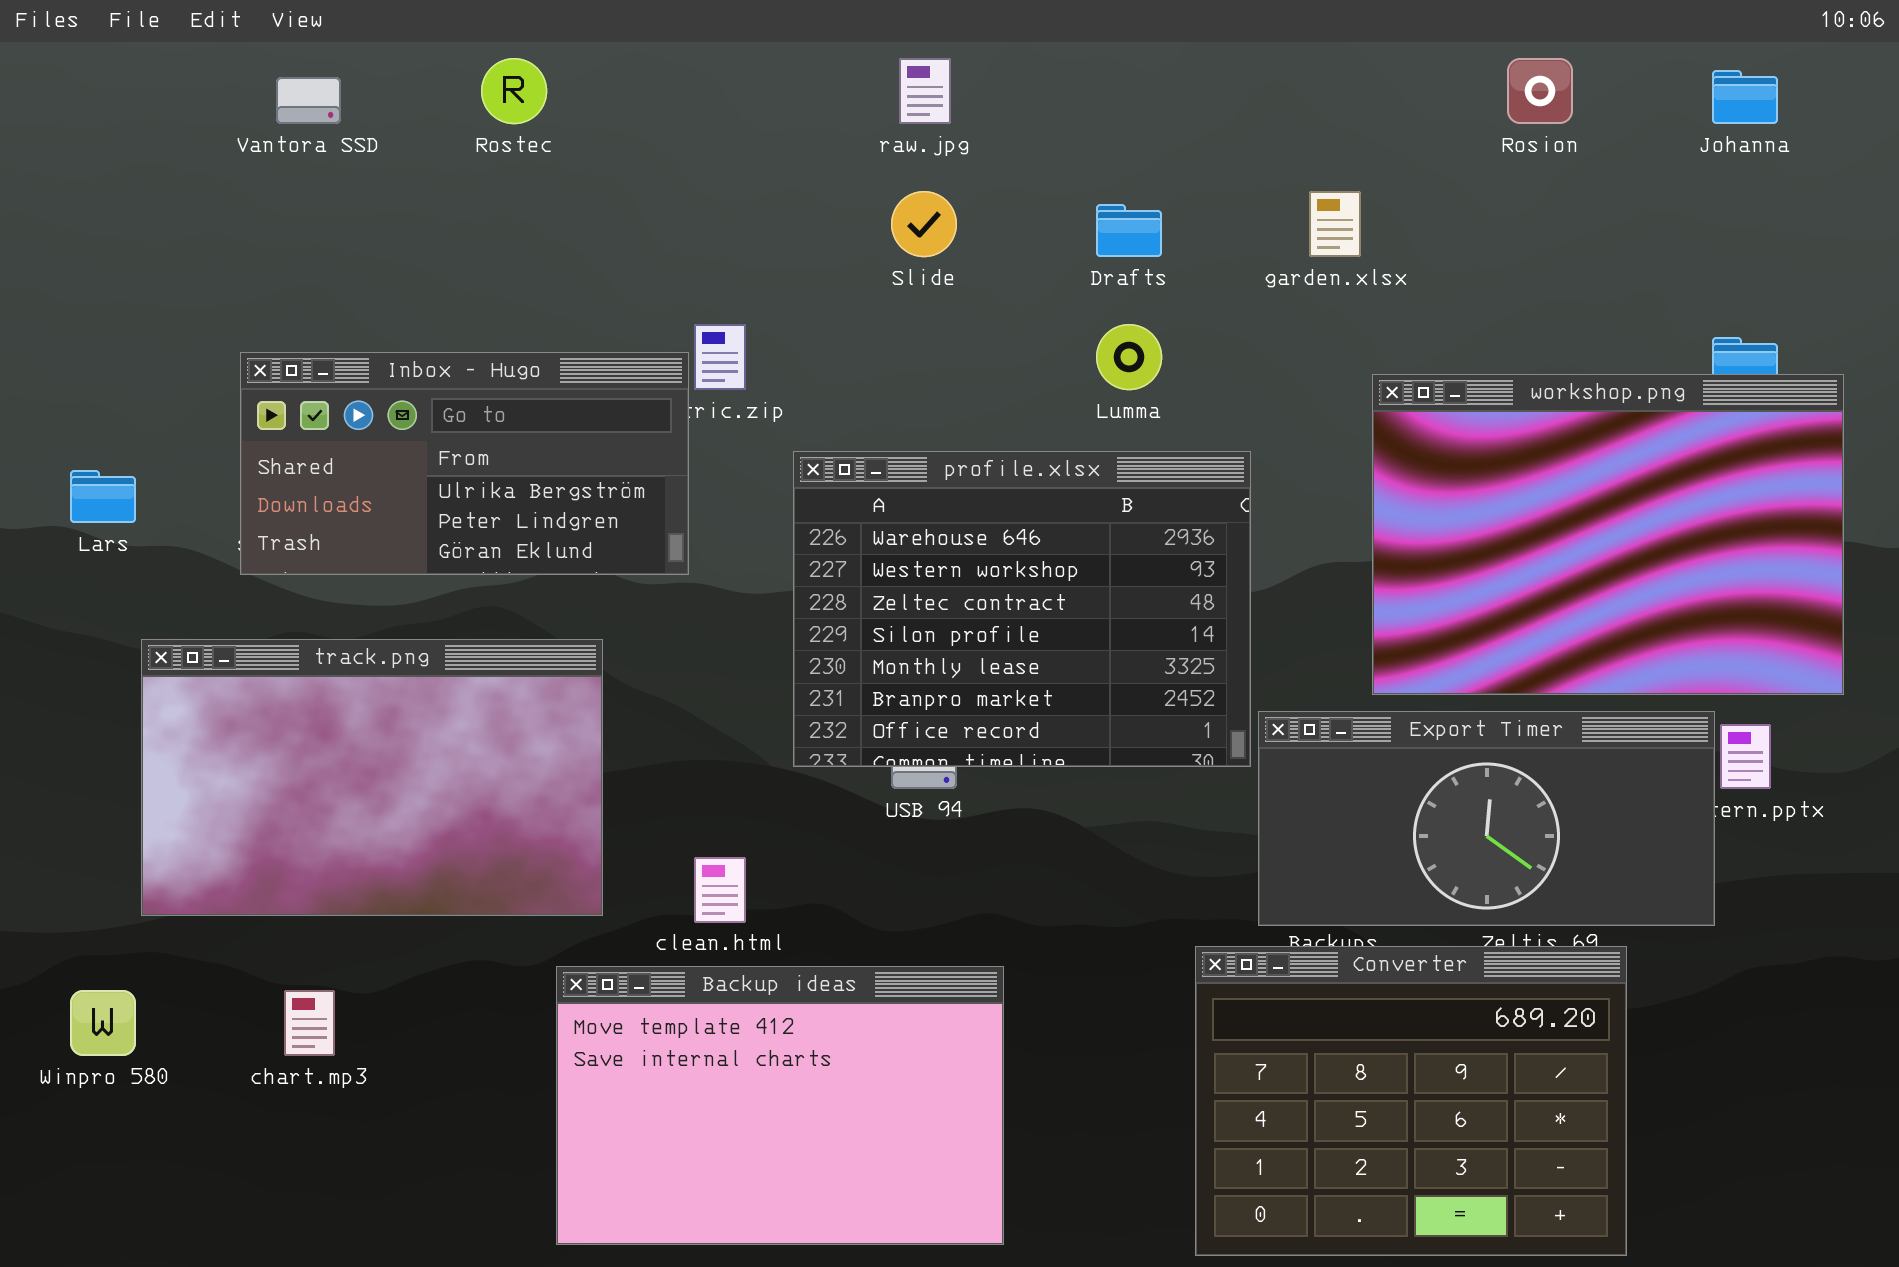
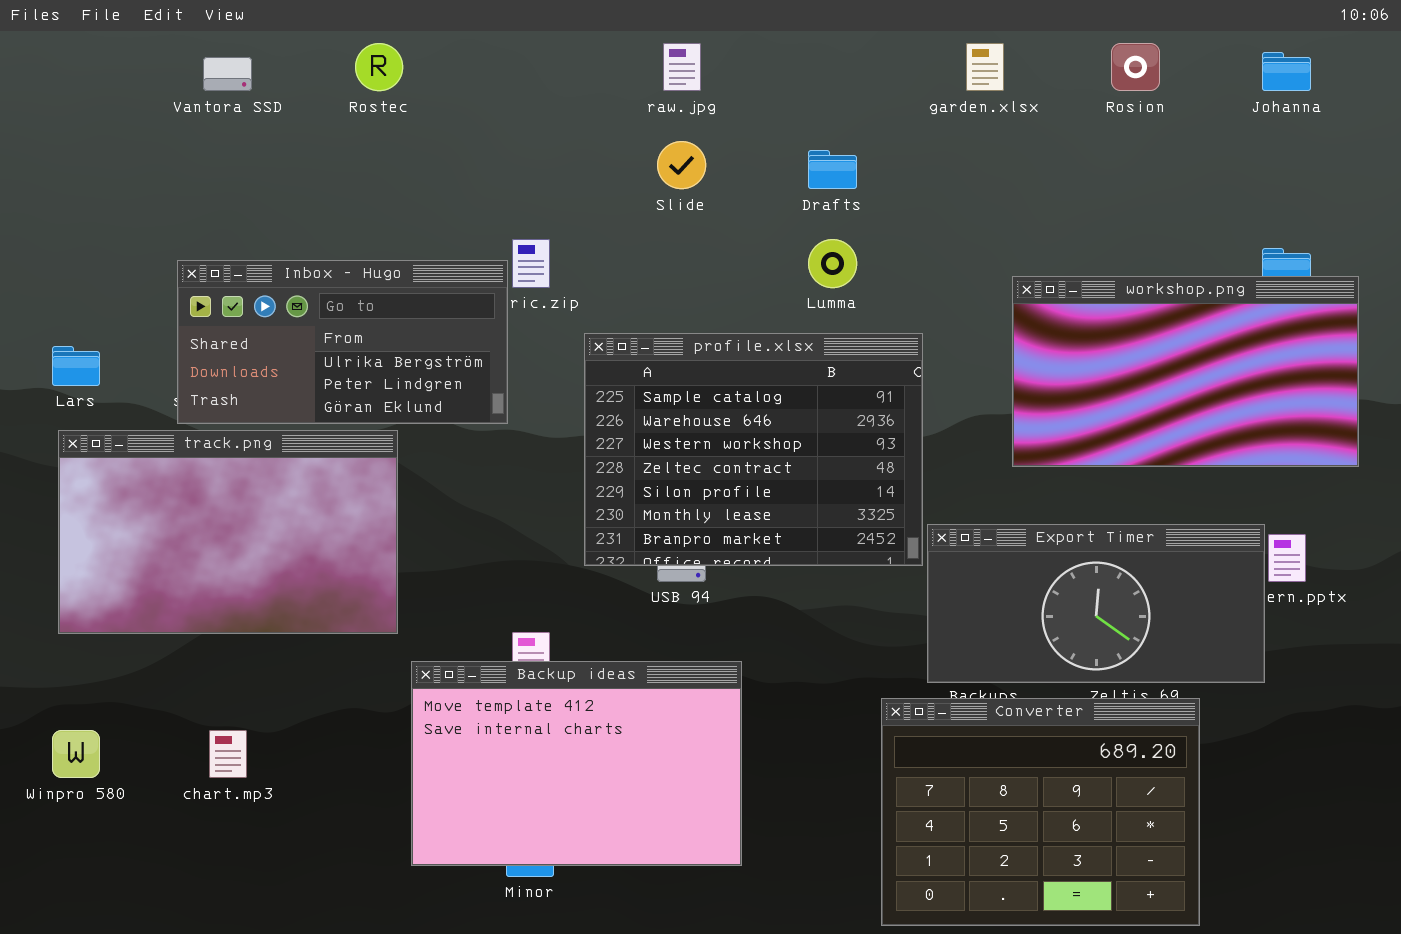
garden.xlsx: [1309,191,1361,257] -> [966,43,1004,91], moved
workshop.png: [1372,374,1844,695] -> [1012,276,1359,467], resized
profile.xlsx: [793,451,1251,767] -> [584,333,923,566], scrolled up 1 row
track.png: [141,639,603,916] -> [58,430,398,634], moved
Backup ideas: [556,966,1004,1245] -> [411,661,742,866], moved

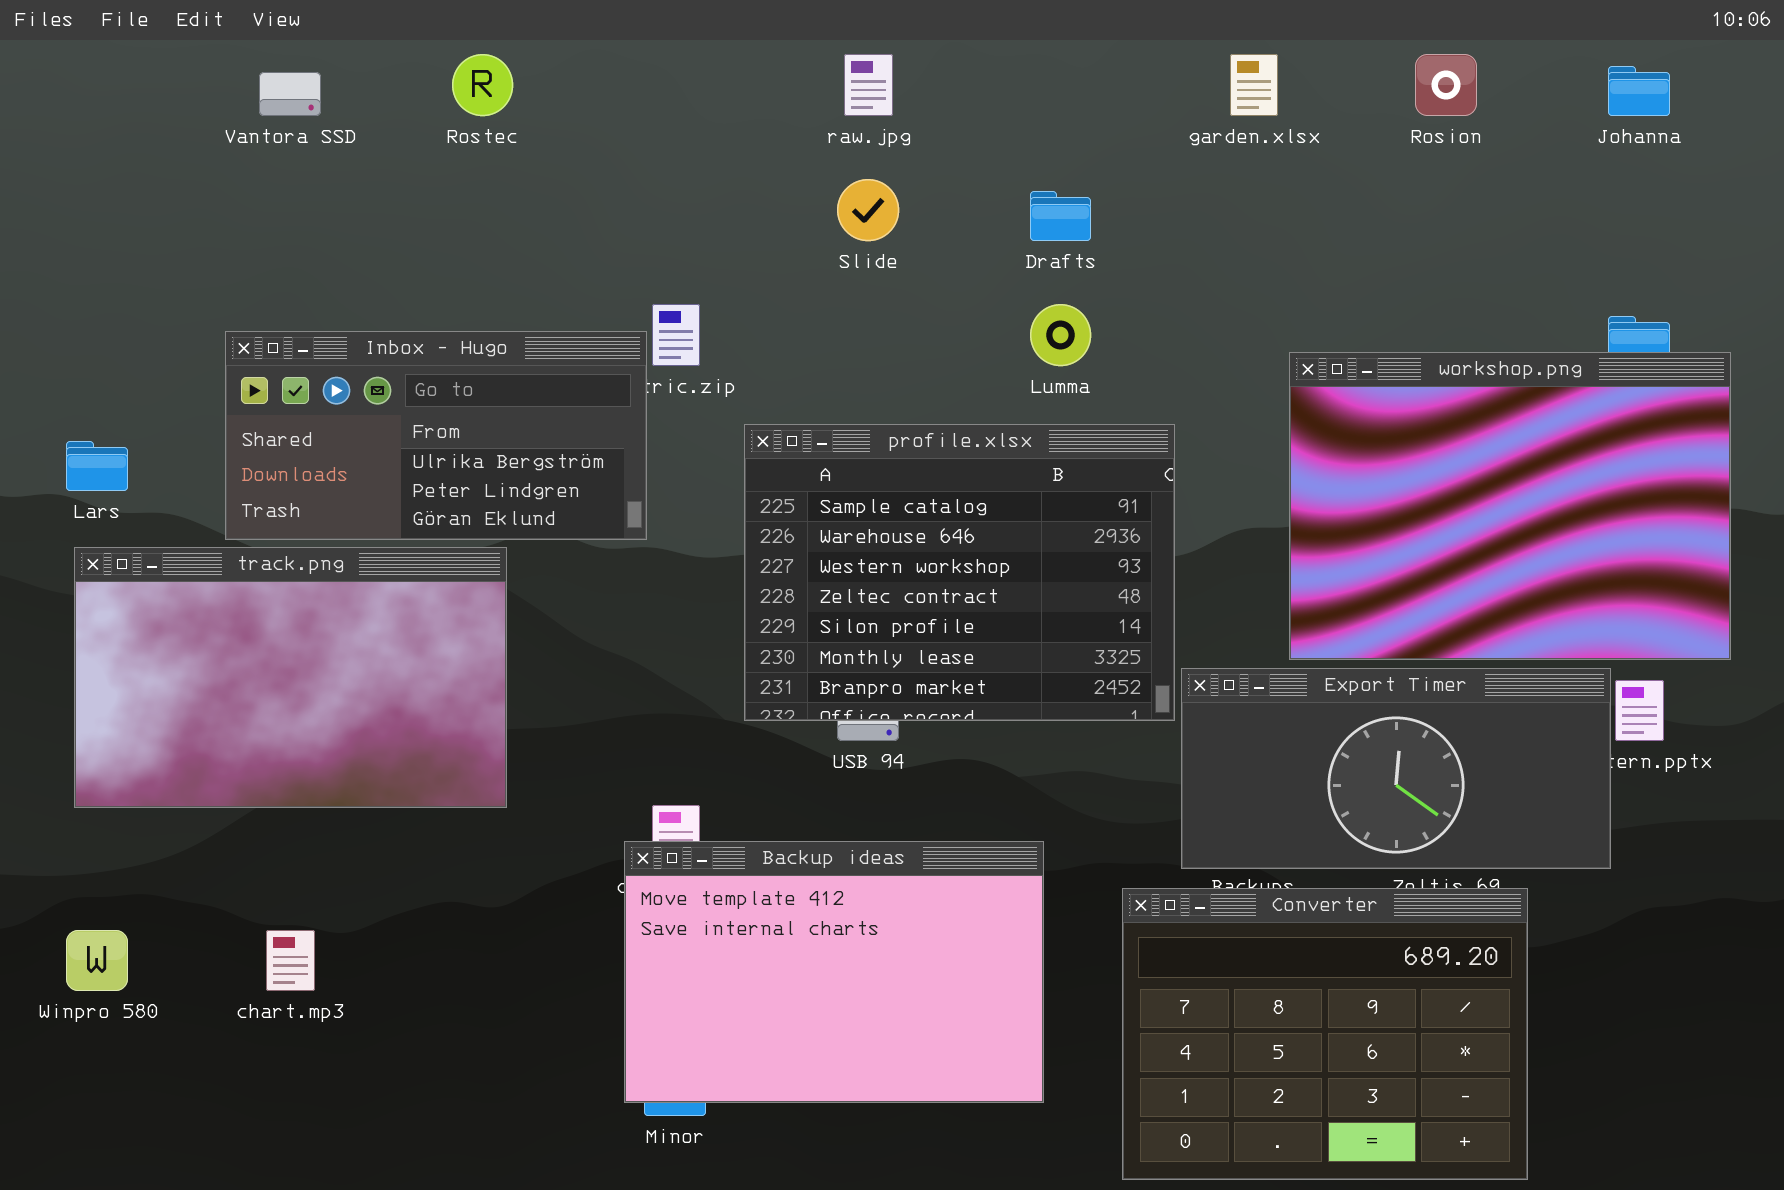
workshop.png: [1012,276,1359,467] -> [1289,352,1731,660], resized
Backup ideas: [411,661,742,866] -> [624,841,1044,1103], moved

